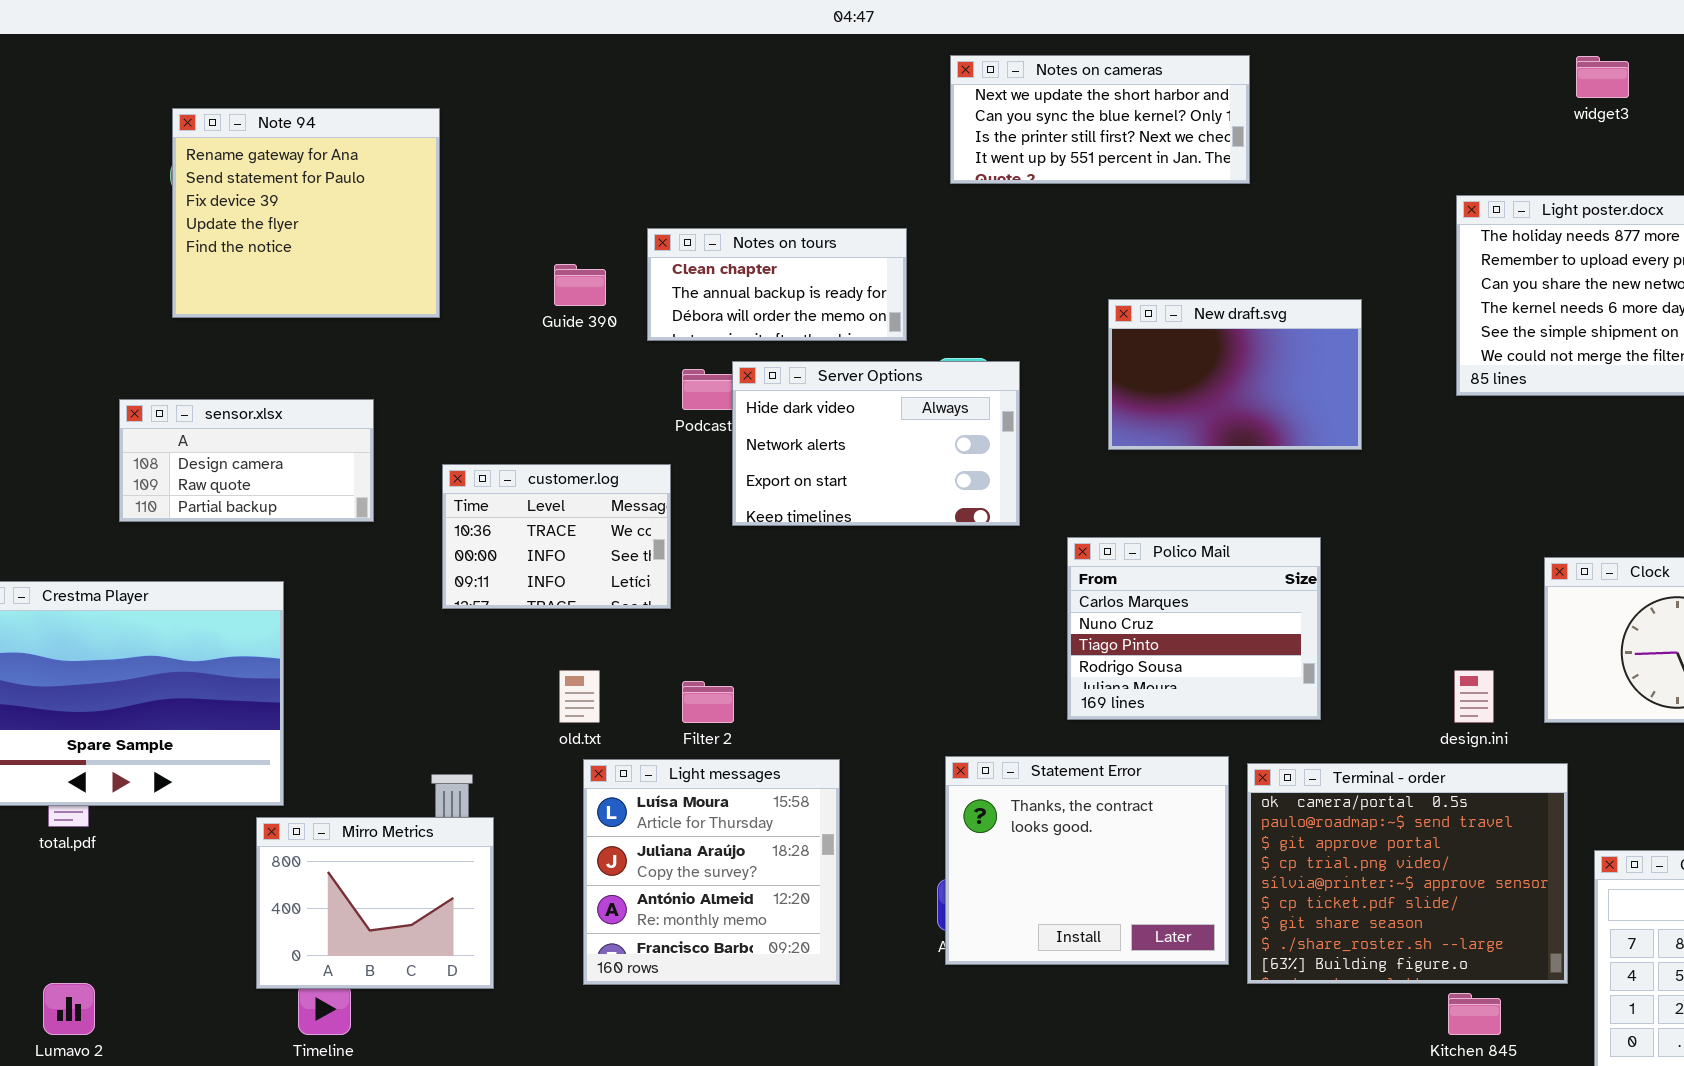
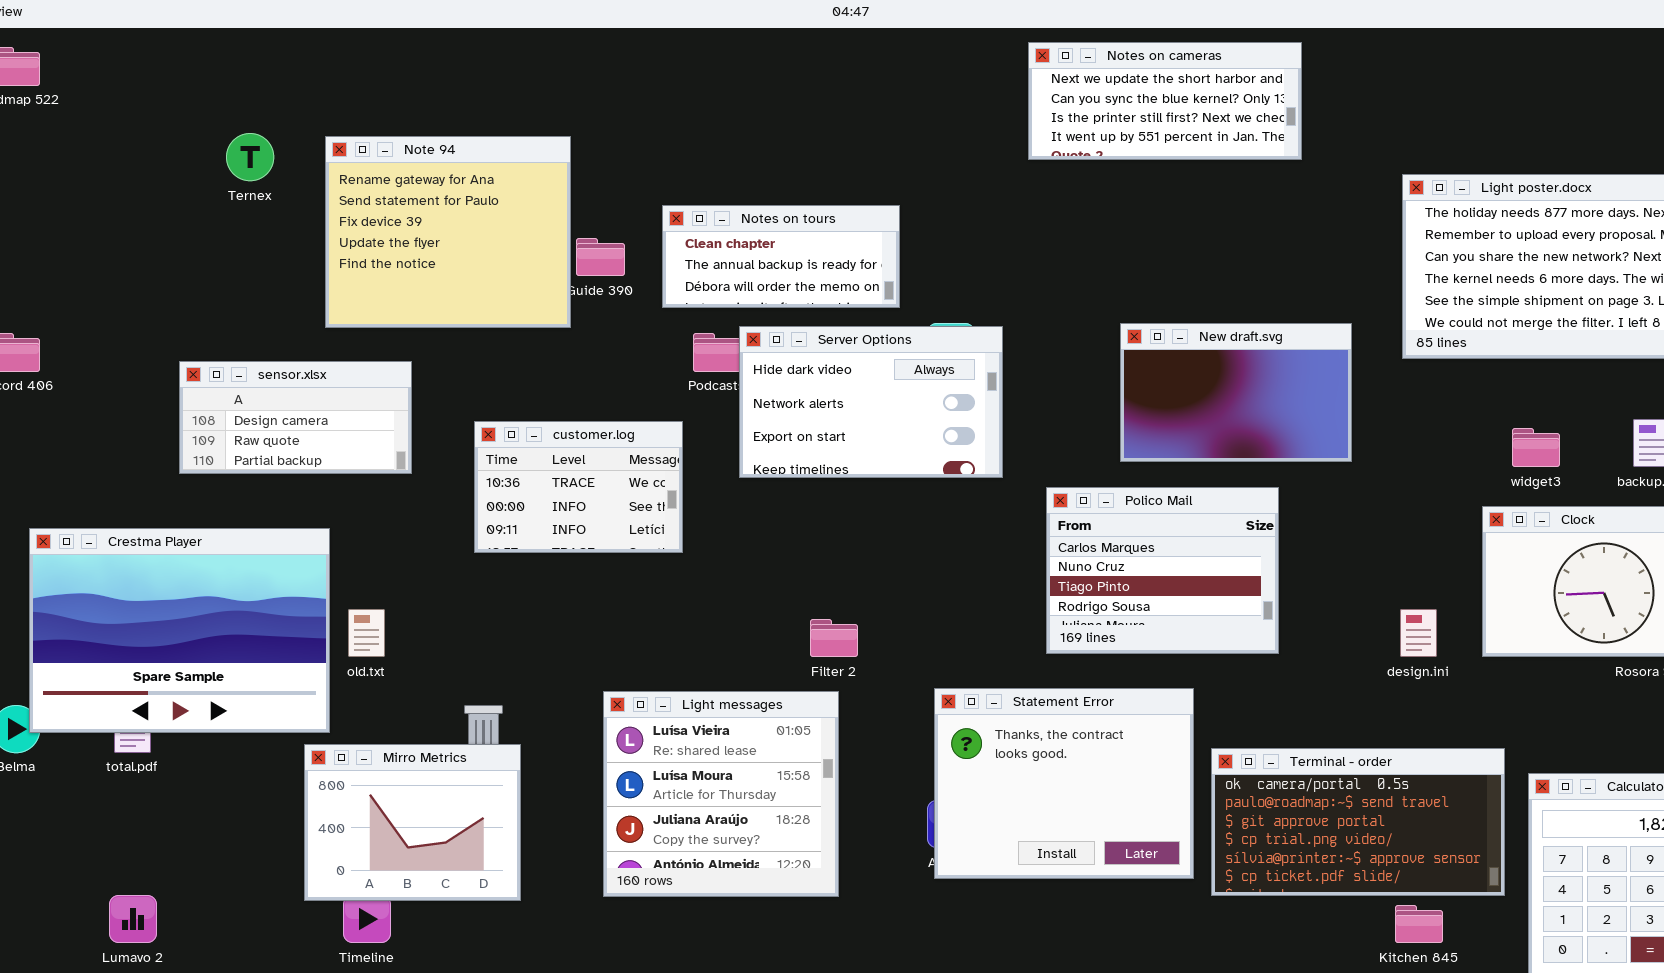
Notes on cameras: [950,55,1250,184] -> [1028,42,1302,160], moved
widget3: [1576,56,1629,98] -> [1512,428,1560,467], moved
Note 94: [172,108,440,318] -> [325,136,571,328], moved
New draft.svg: [1108,299,1362,450] -> [1120,323,1352,462], moved
old.txt: [559,670,600,723] -> [348,609,385,657], moved
Filter 2: [682,681,734,723] -> [810,619,858,657], moved
Light messages: [583,759,840,985] -> [603,691,839,897], scrolled up 1 row
Terminal - order: [1247,763,1568,984] -> [1211,748,1505,896], resized

